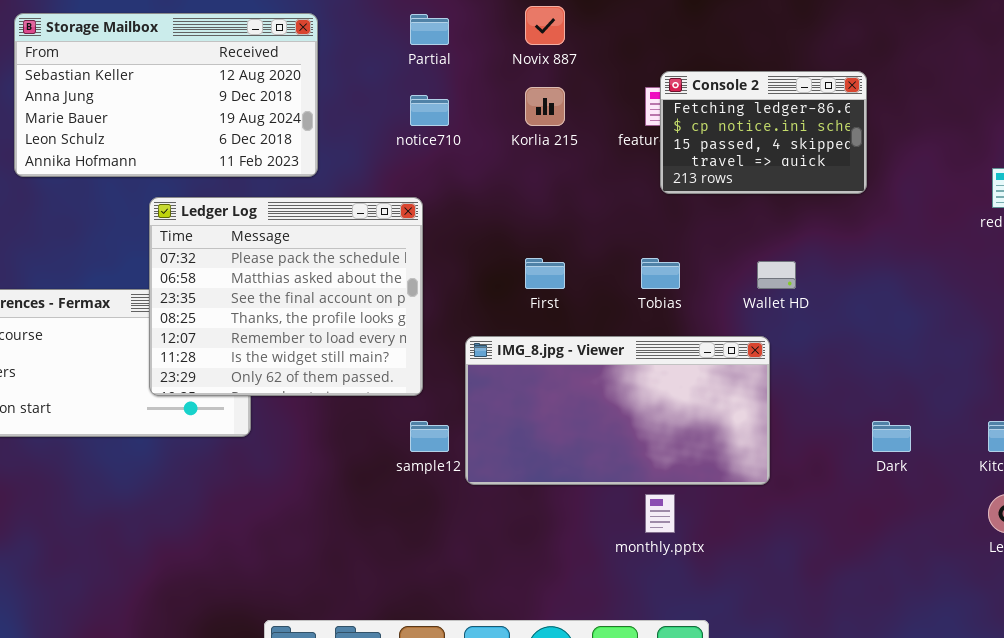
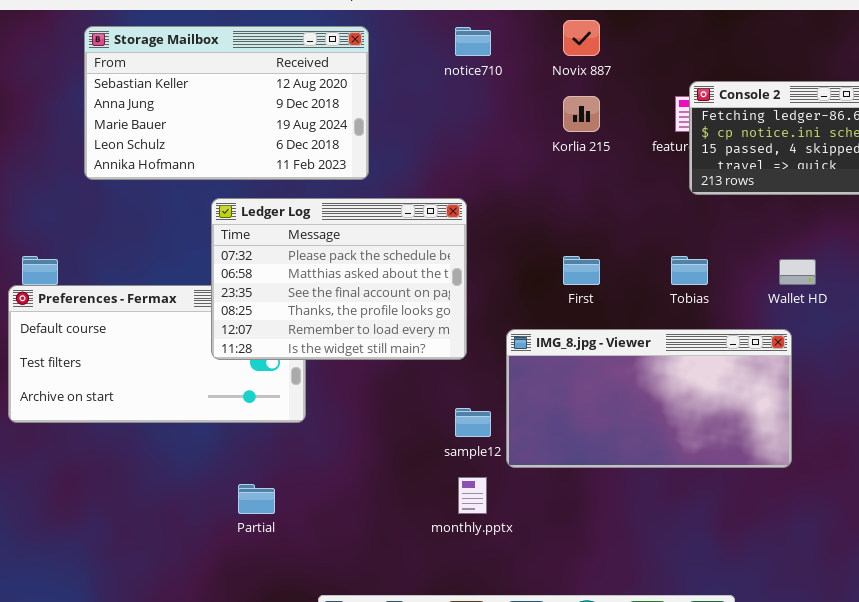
Partial: [410,14,449,45] -> [238,484,275,514], moved
notice710: [410,95,449,126] -> [455,27,491,56], moved
Ledger Log: [149,197,423,396] -> [211,198,467,360], resized
monthly.pptx: [645,494,675,533] -> [458,477,487,514], moved

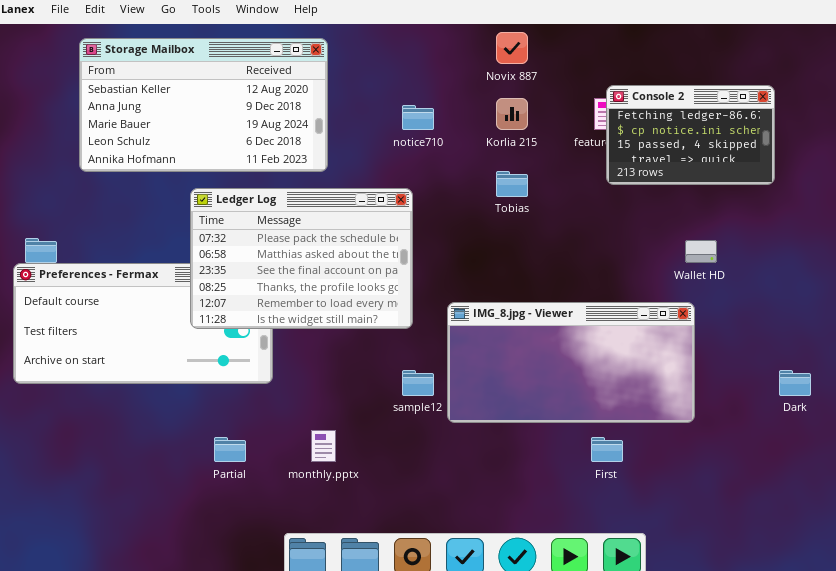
notice710: [455,27,491,56] -> [402,105,434,130], moved
First: [563,256,600,285] -> [591,437,623,462], moved
Tobias: [671,256,708,285] -> [496,171,528,197], moved
monthly.pptx: [458,477,487,514] -> [311,430,336,462], moved

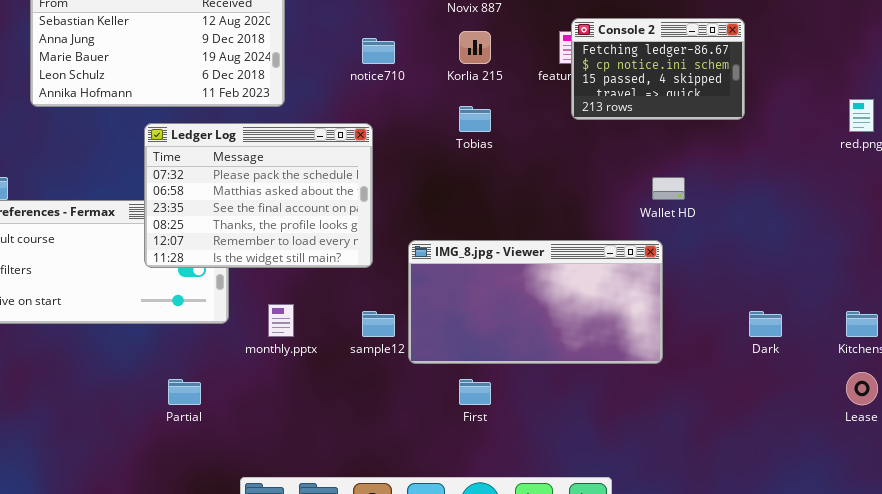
monthly.pptx: [311,430,336,462] -> [268,304,294,337], moved
First: [591,437,623,462] -> [459,379,491,405], moved

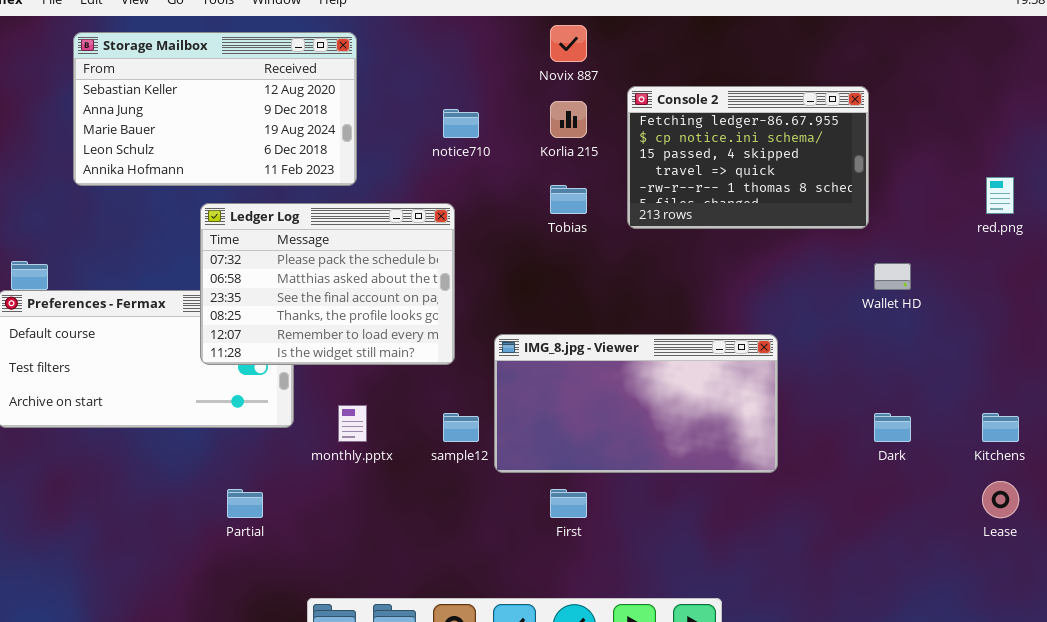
Console 2: [571,18,745,120] -> [627,86,869,229], resized
Wallet HD: [652,177,685,200] -> [874,263,911,290], moved

